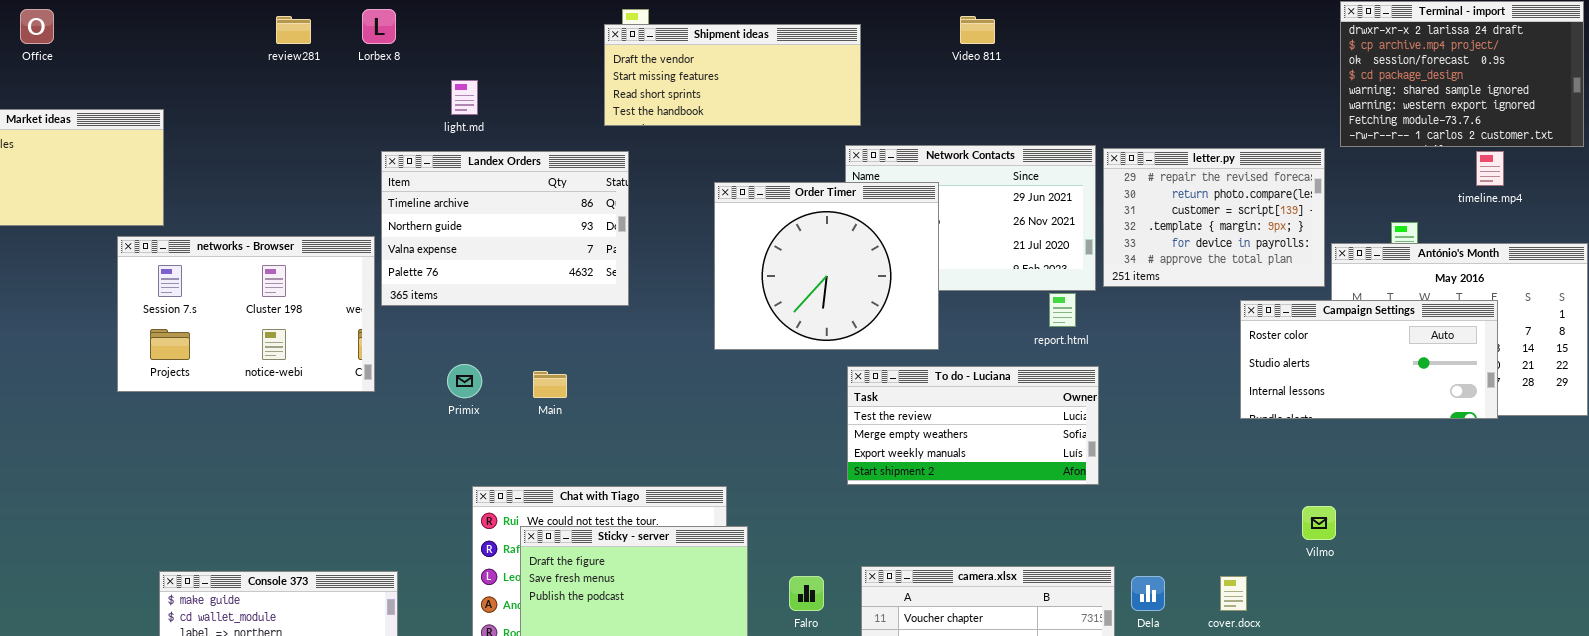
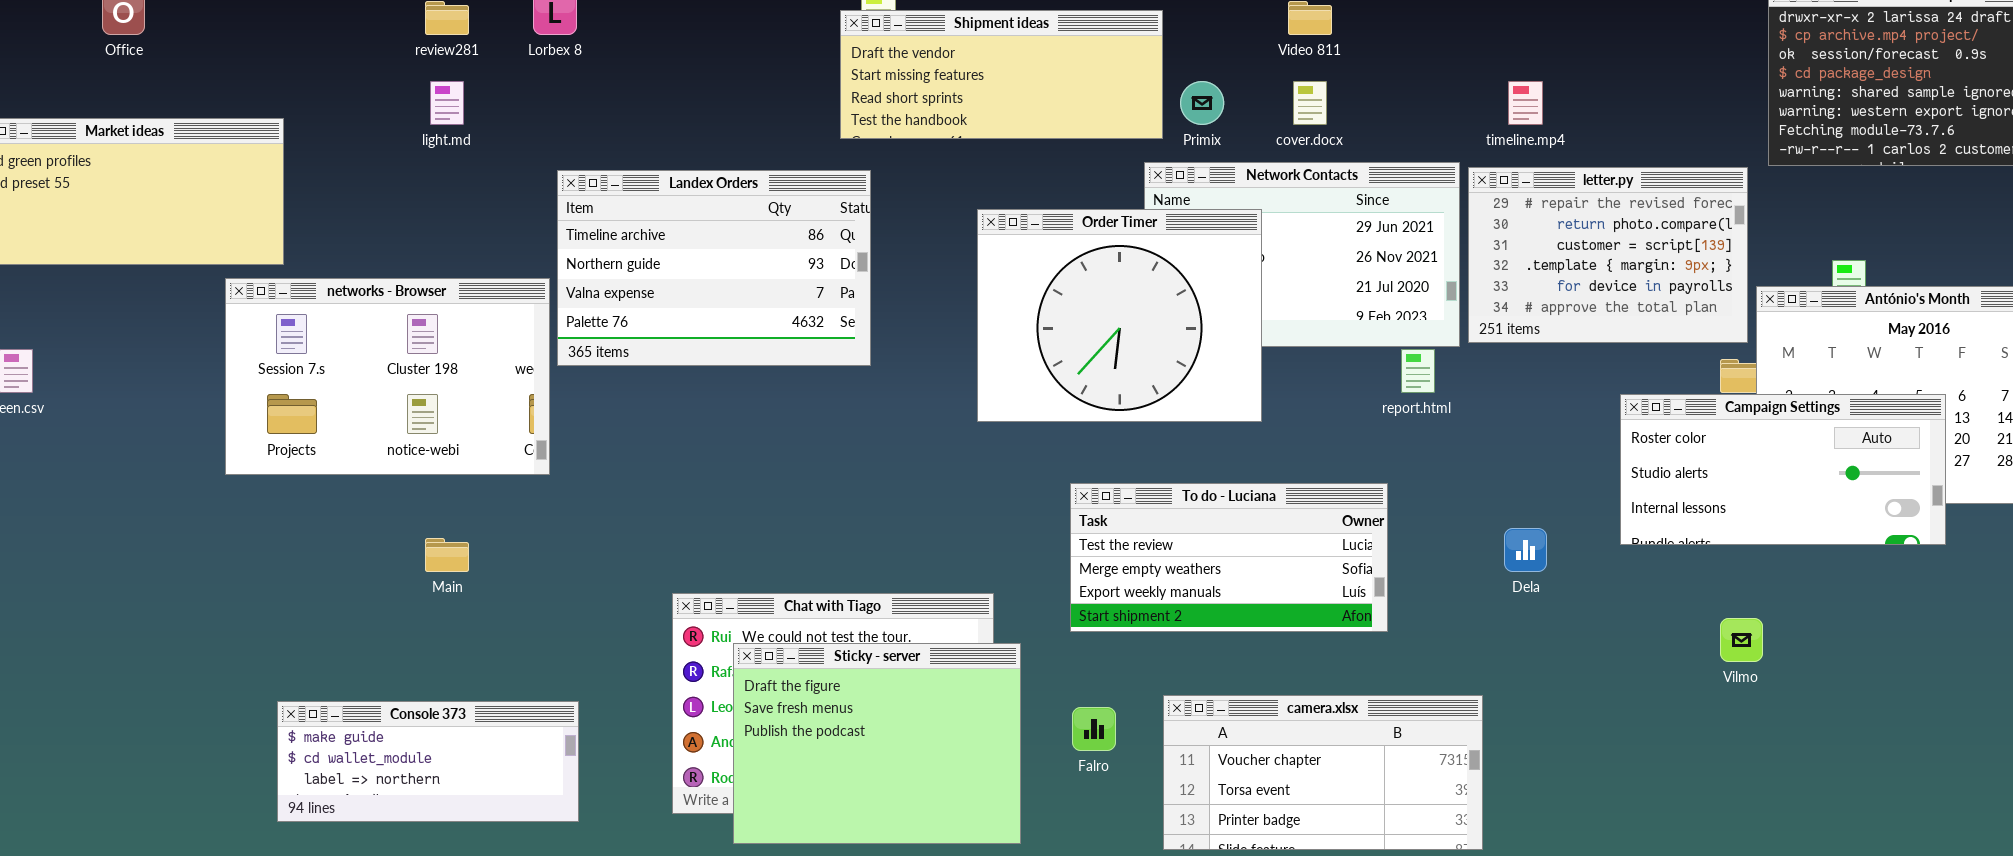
light.md: [451,80,478,115] -> [430,81,464,125], moved
timeline.mp4: [1476,151,1504,186] -> [1508,81,1543,125], moved
Campaign Settings: [1240,300,1498,419] -> [1620,394,1946,545], moved
Primix: [447,364,482,398] -> [1180,81,1224,125], moved
To do - Luciana: [847,366,1099,485] -> [1070,483,1388,632], moved
Main: [533,371,567,398] -> [425,538,469,572], moved
Dela: [1131,576,1165,611] -> [1504,528,1547,572], moved
cover.docx: [1220,576,1247,611] -> [1293,81,1327,125], moved

